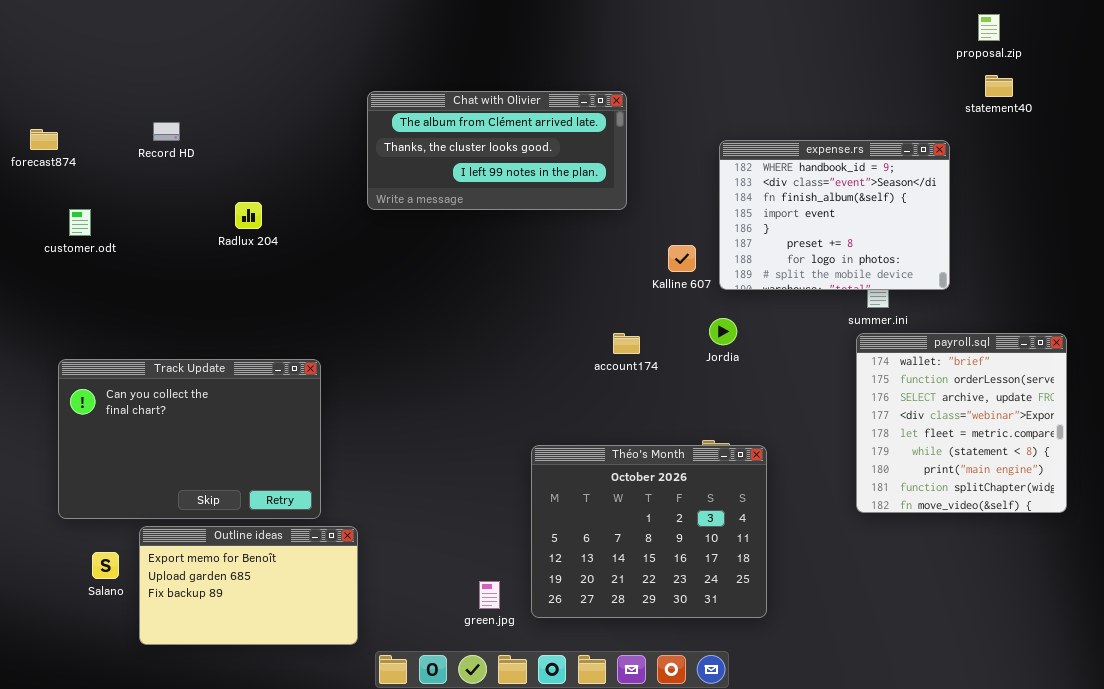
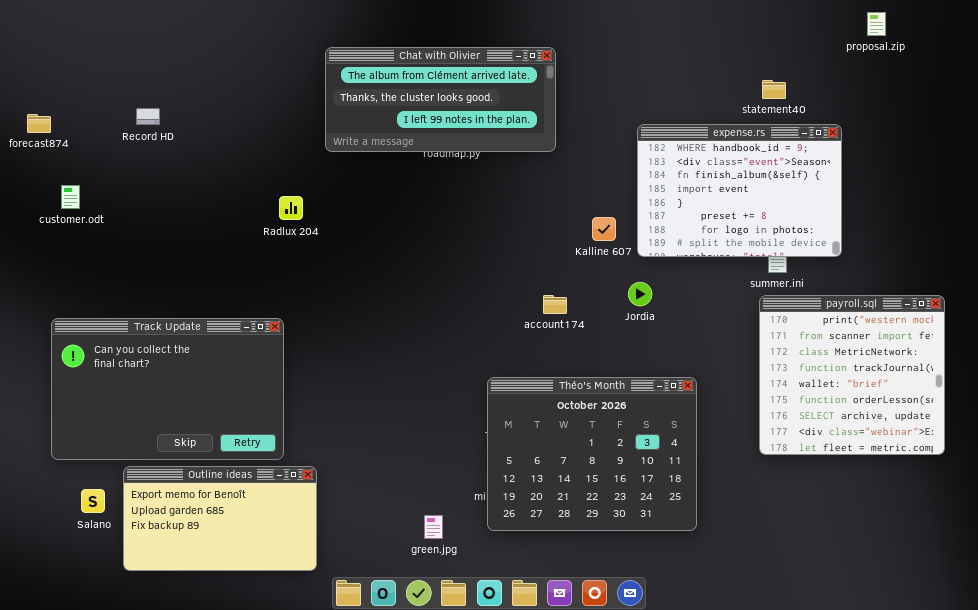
statement40: [985,75,1013,97] -> [762,80,786,99], moved
Chat with Olivier: [367,91,627,210] -> [325,47,556,152], moved
Radlux 204: [235,202,262,229] -> [279,196,303,220], moved
payroll.sql: [856,333,1067,513] -> [759,295,945,455], scrolled up 4 rows
Théo's Month: [531,445,767,618] -> [487,377,697,531], moved

